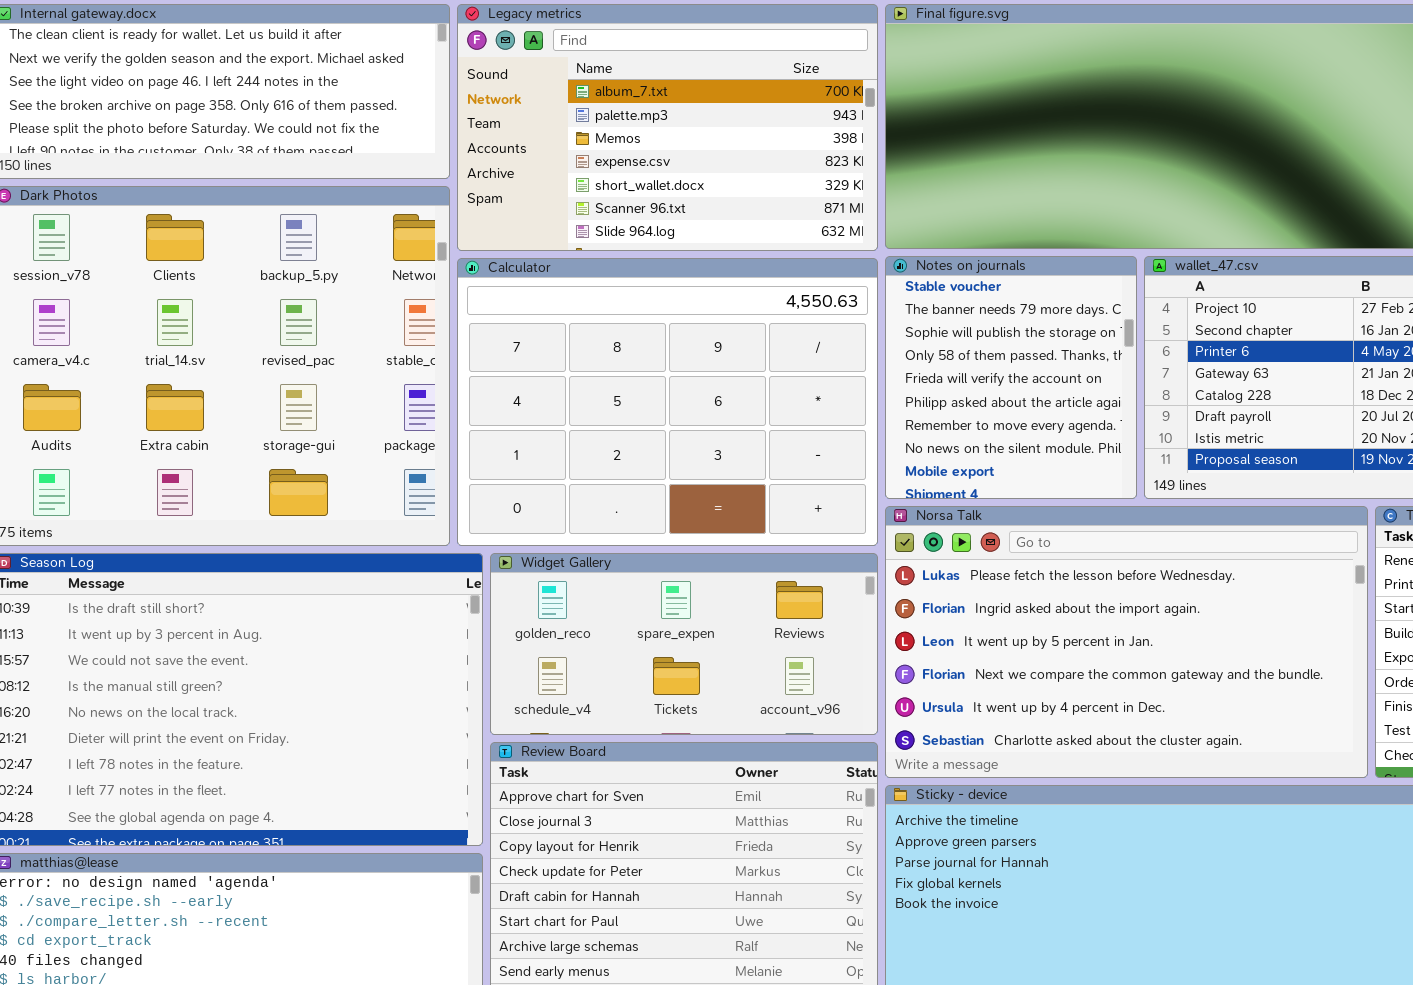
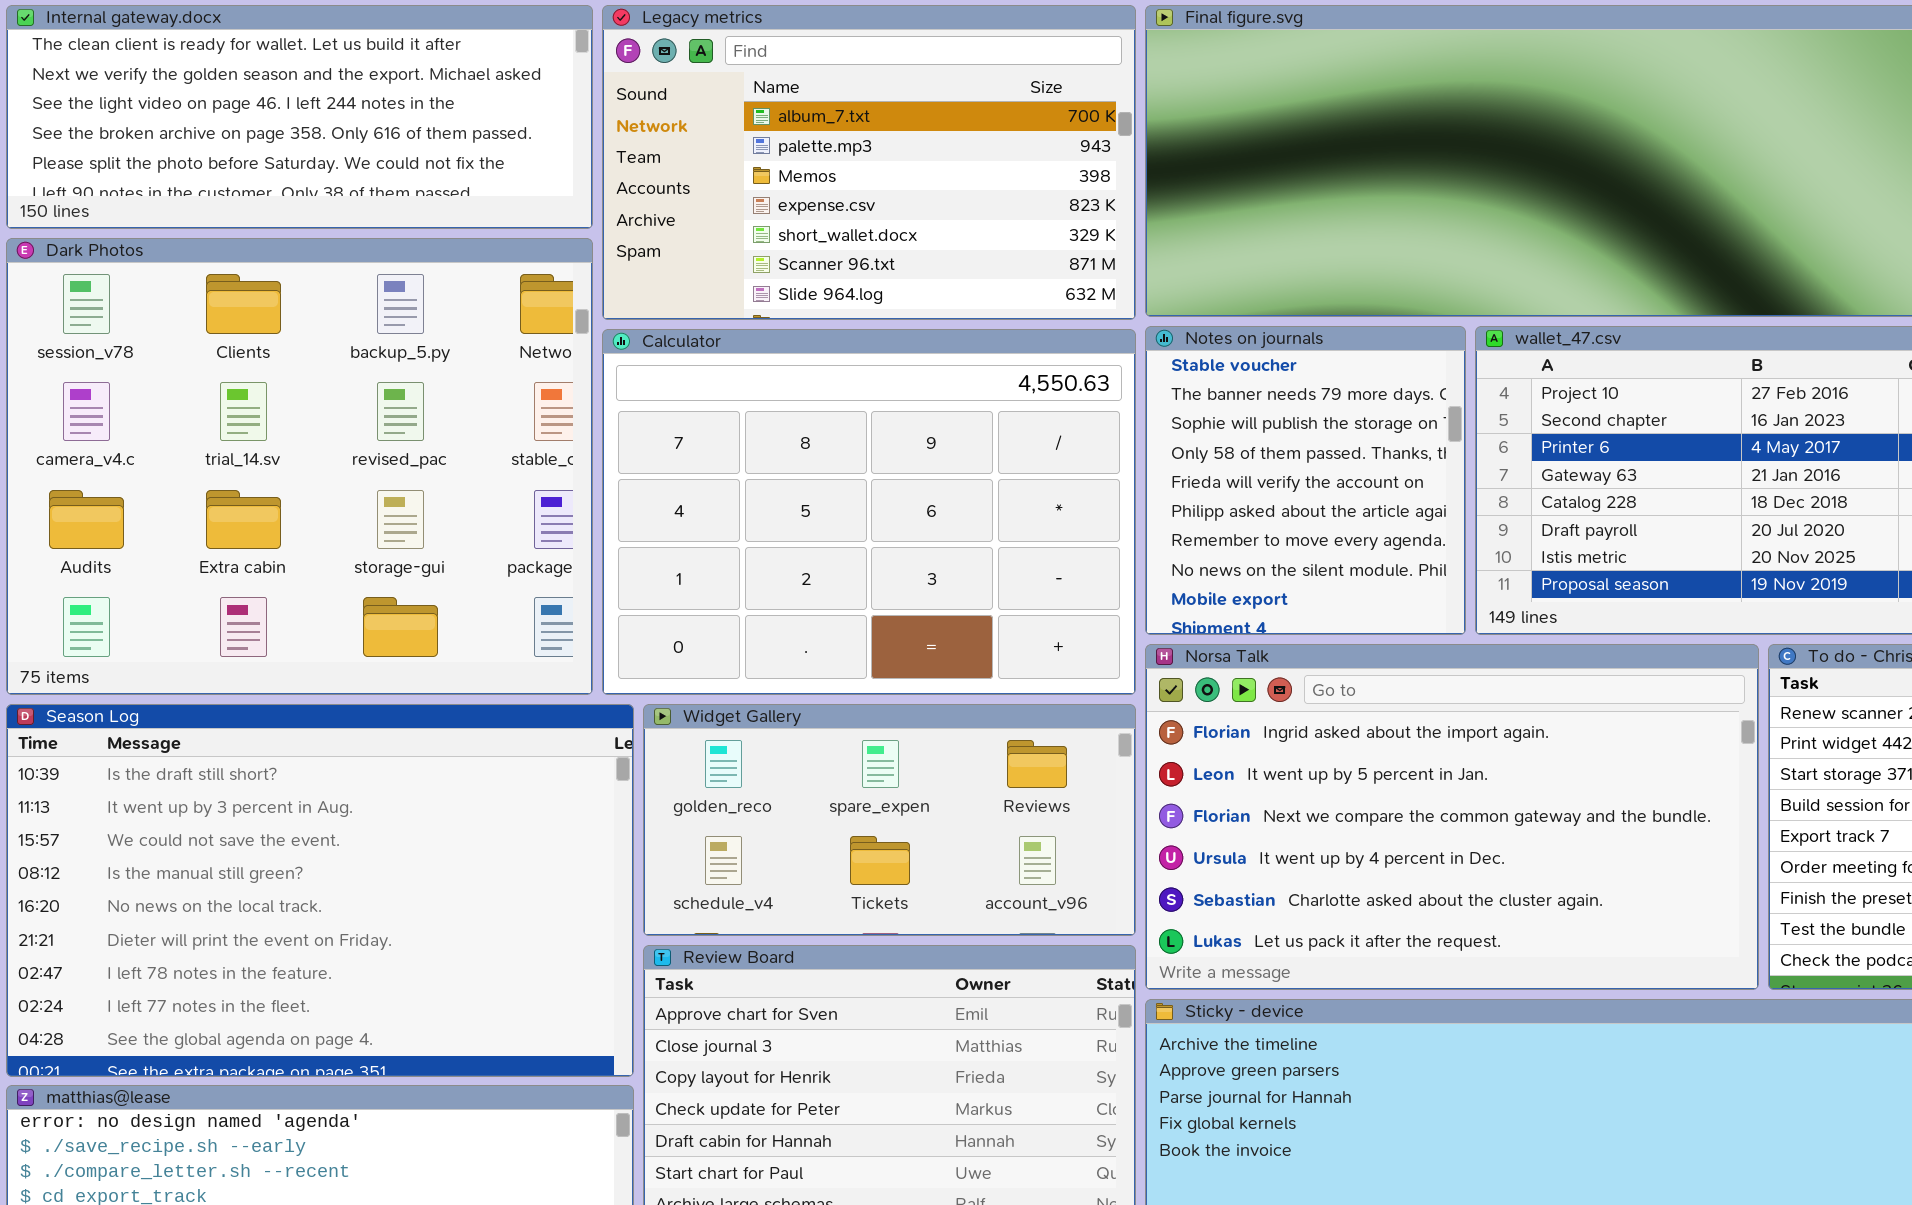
Norsa Talk: [885,506,1368,778] -> [1145,644,1759,990], scrolled down 1 row

